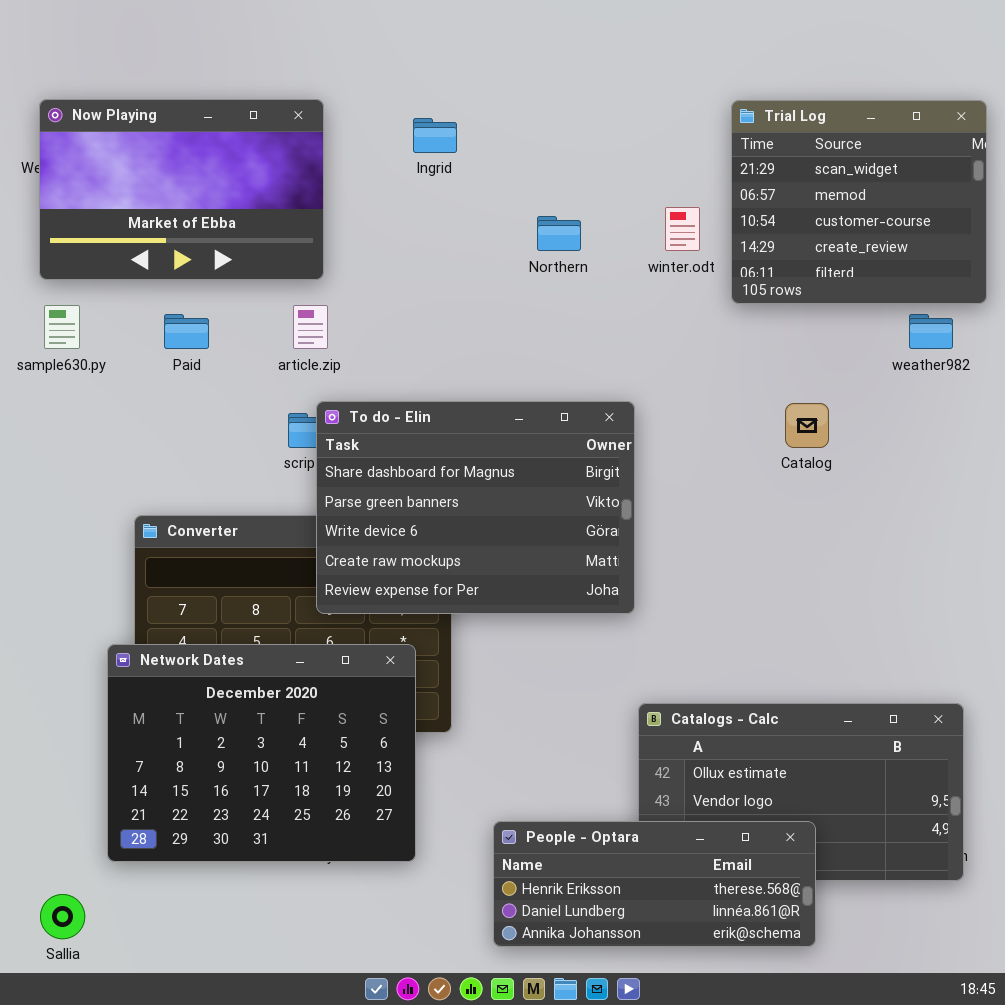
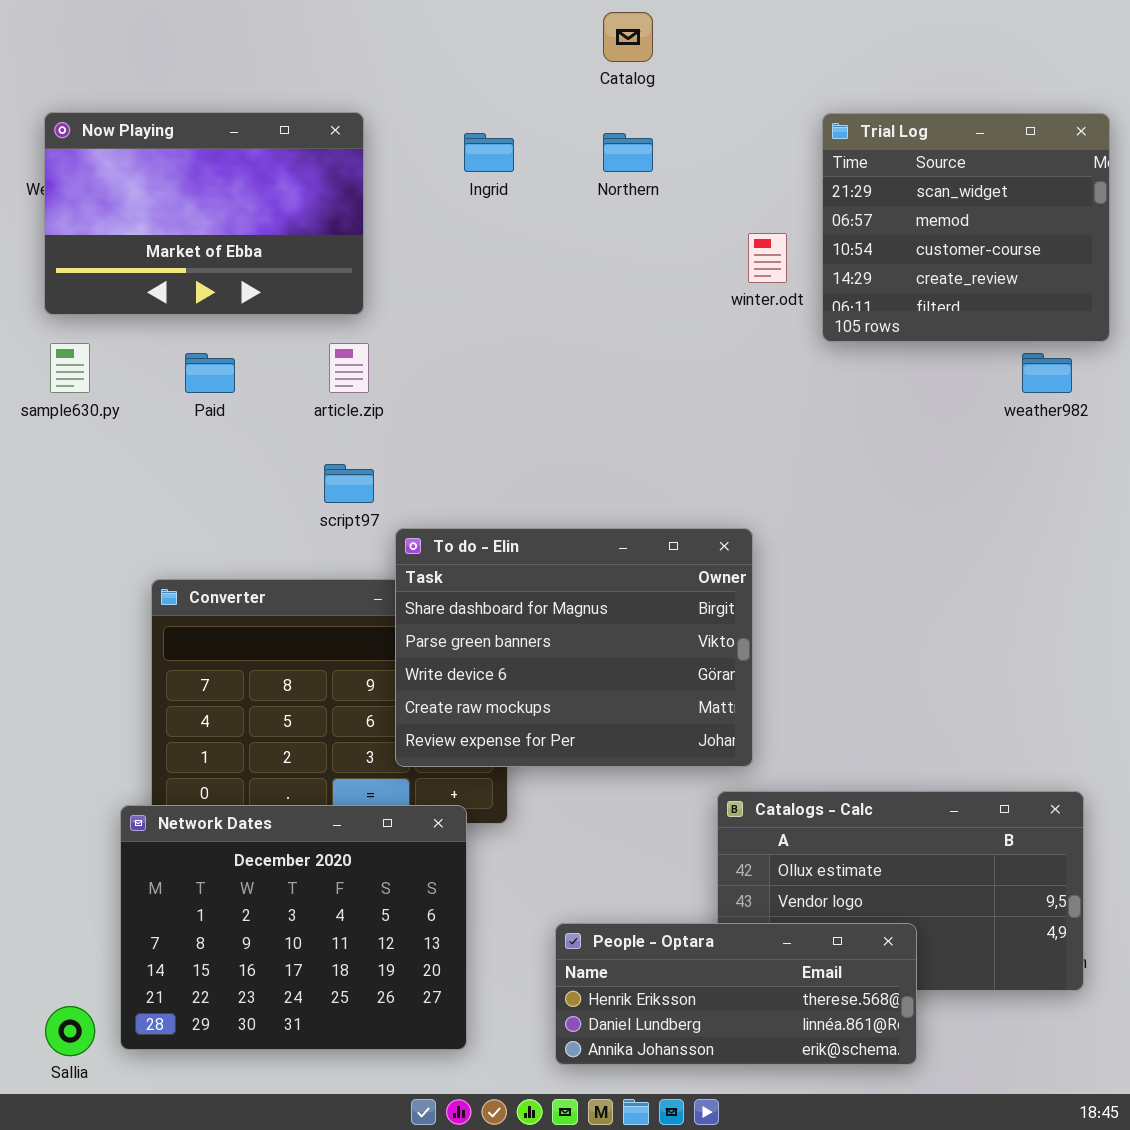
Northern: [537,216,581,251] -> [603,133,653,172], moved
To do - Elin: [316,401,635,614] -> [395,528,753,767], moved
Catalog: [785,403,829,448] -> [603,12,653,62], moved
Network Dates: [107,644,416,862] -> [120,805,467,1050], moved

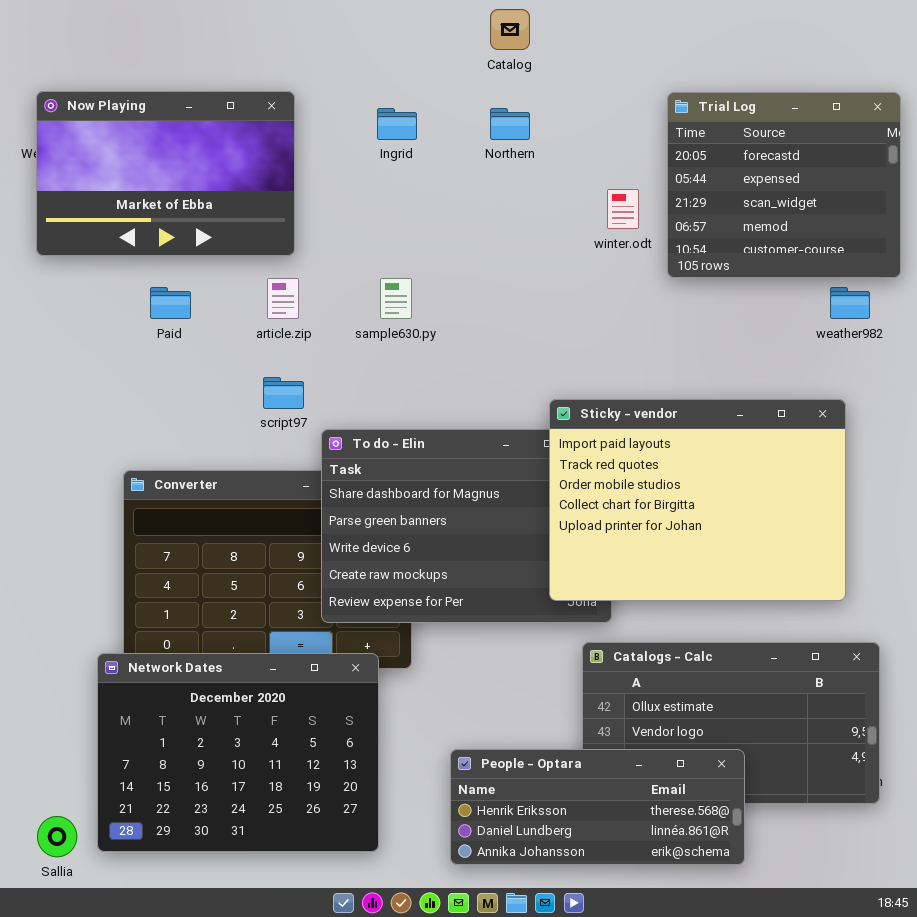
Trial Log: [822,113,1110,342] -> [667,92,901,278], scrolled up 2 rows
sample630.py: [50,343,90,393] -> [380,278,412,319], moved
Sticky - vendor: none -> [549,399,846,601], opened

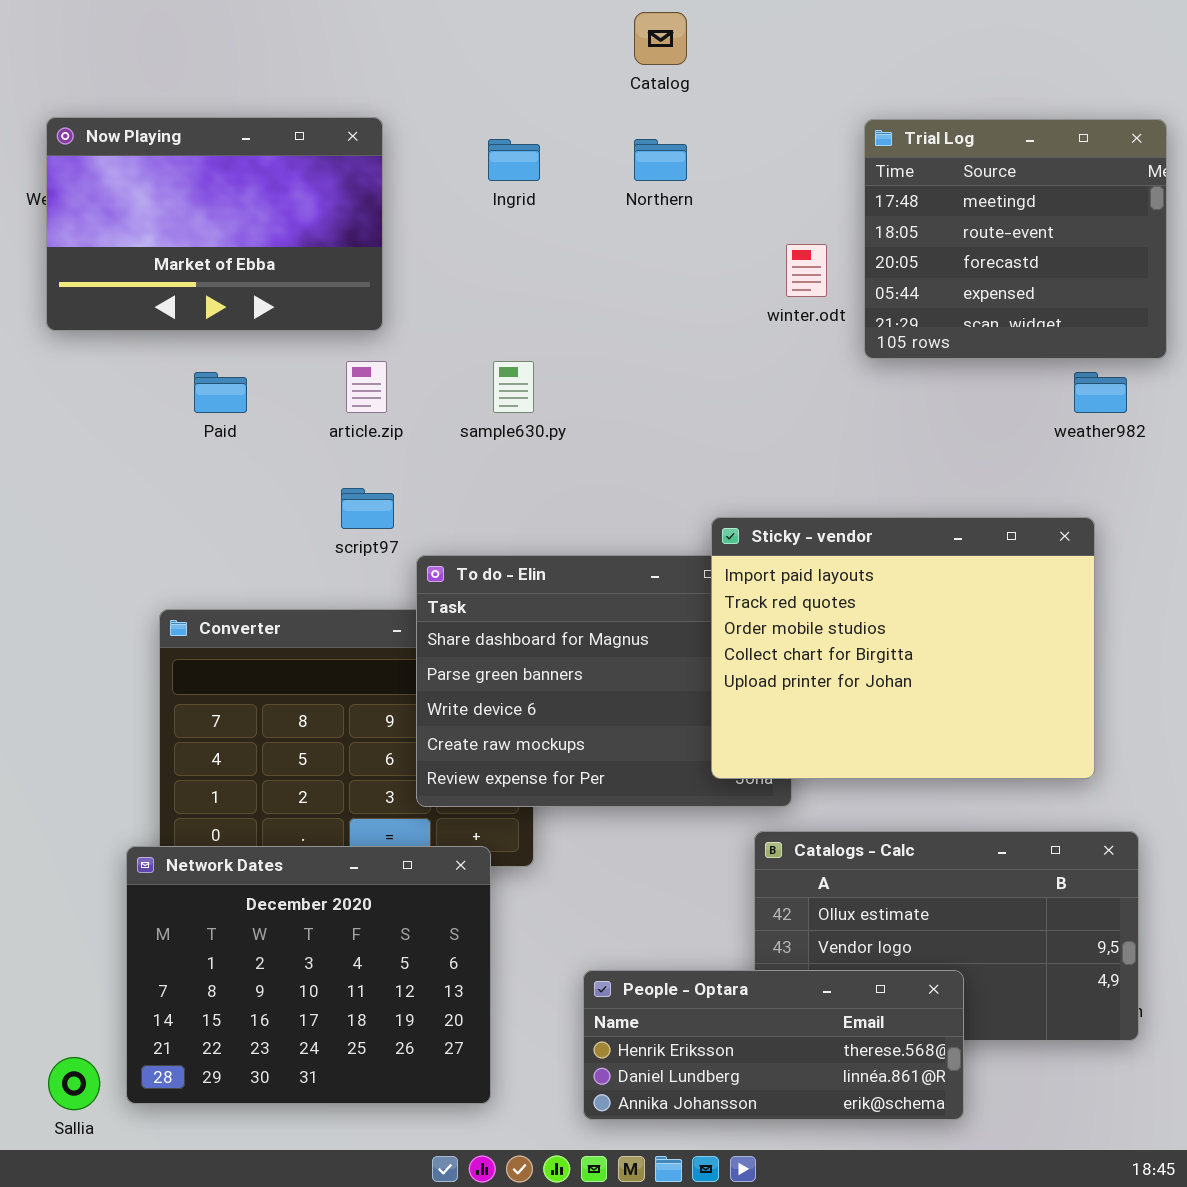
Trial Log: [667,92,901,278] -> [864,119,1167,359], scrolled up 2 rows

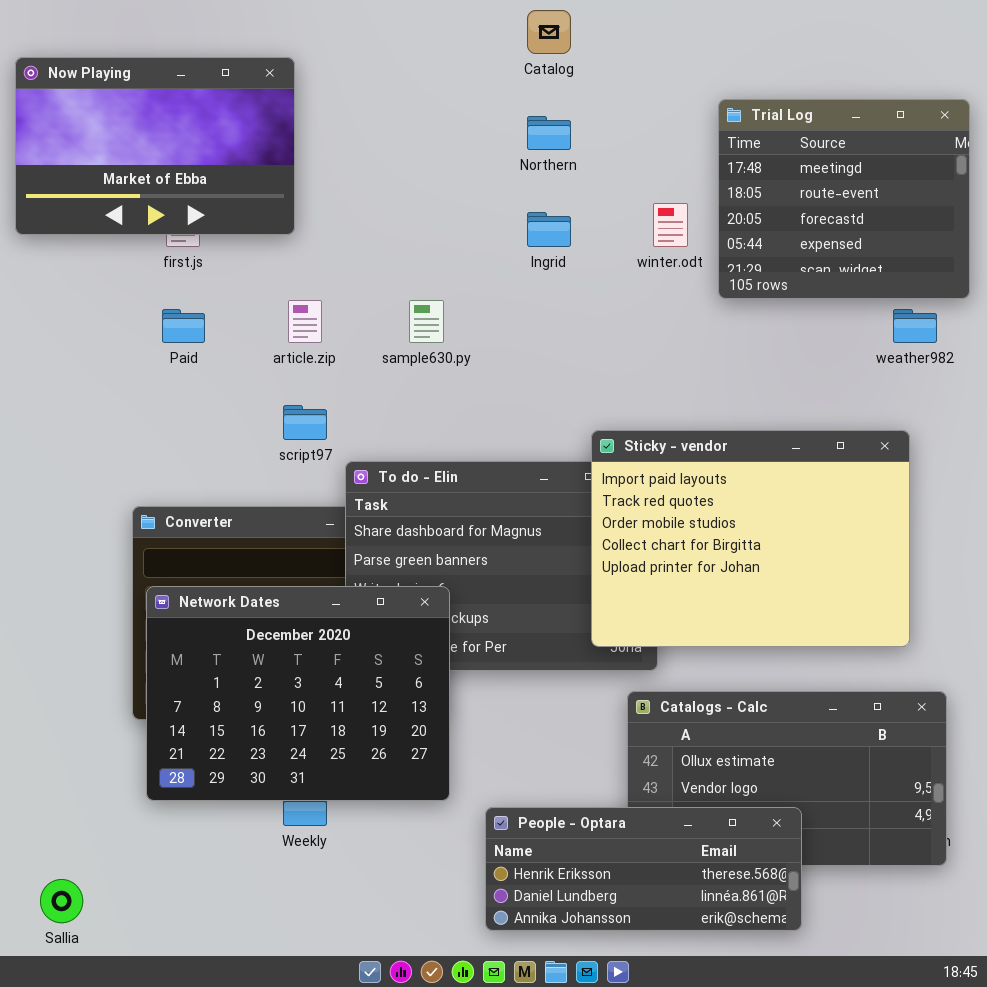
Now Playing: [46,117,383,331] -> [15,57,295,235], moved
Ingrid: [488,139,540,181] -> [527,212,571,247], moved
Network Dates: [126,846,491,1104] -> [146,586,450,801], moved

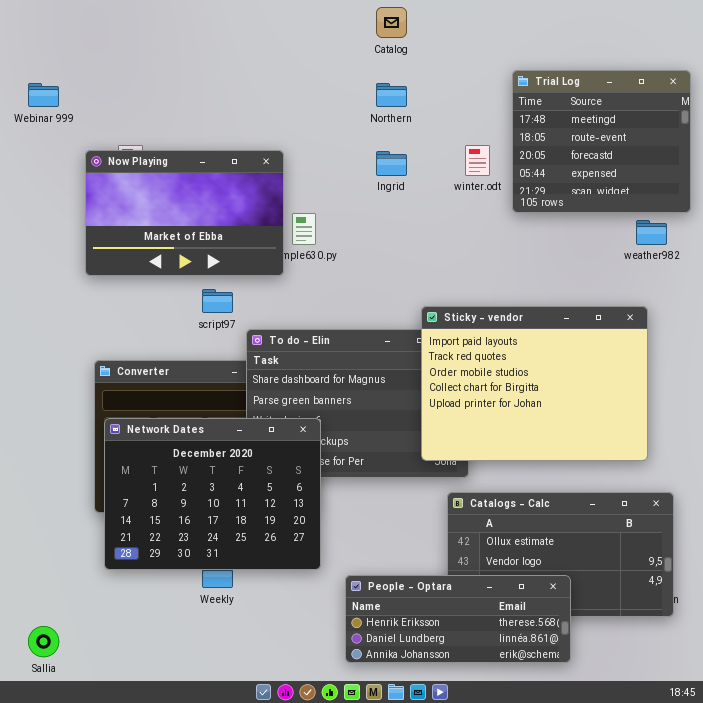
Now Playing: [15,57,295,235] -> [85,150,284,276], moved

